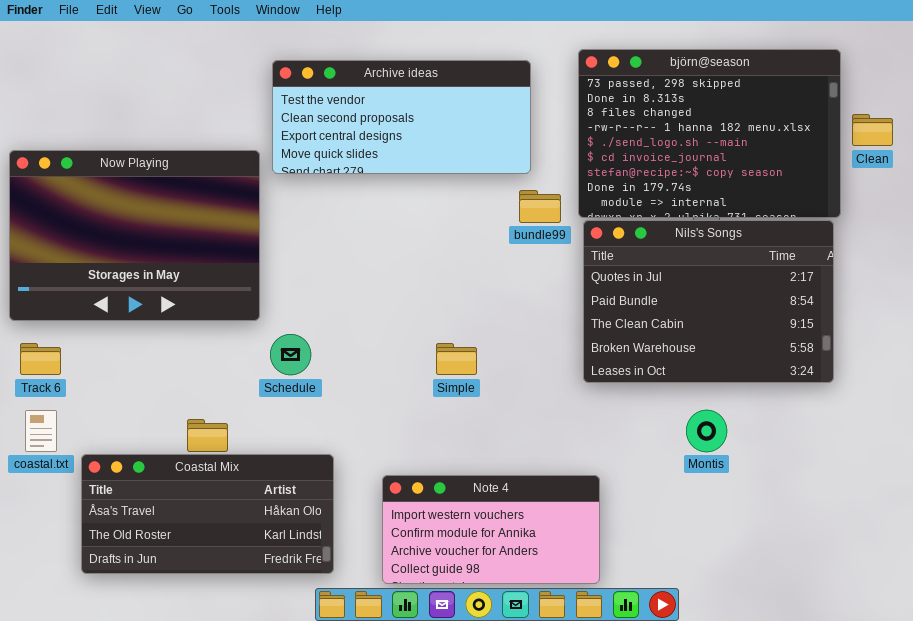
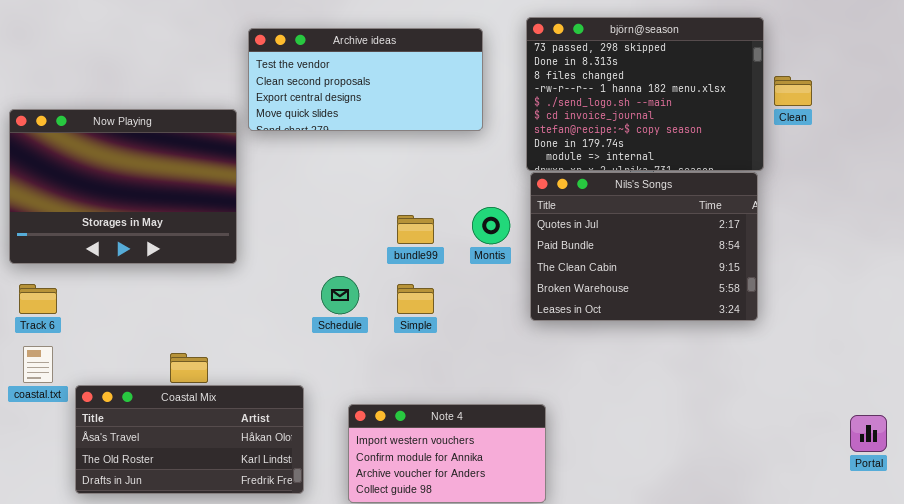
bundle99: [519,190,561,223] -> [397,215,434,244], moved
Schedule: [270,334,311,375] -> [321,276,359,314], moved
Montis: [686,410,727,452] -> [472,207,510,244], moved

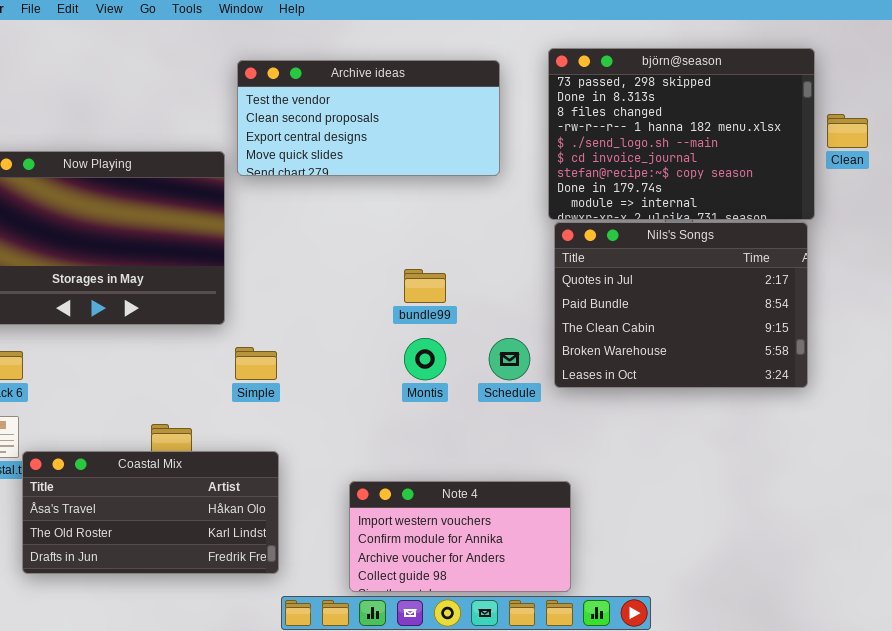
Montis: [472,207,510,244] -> [404,338,446,380], moved
Schedule: [321,276,359,314] -> [489,338,530,380], moved
Simple: [397,284,434,314] -> [235,347,277,380], moved
Coastal Mix: [75,385,304,494] -> [22,451,279,574], moved

